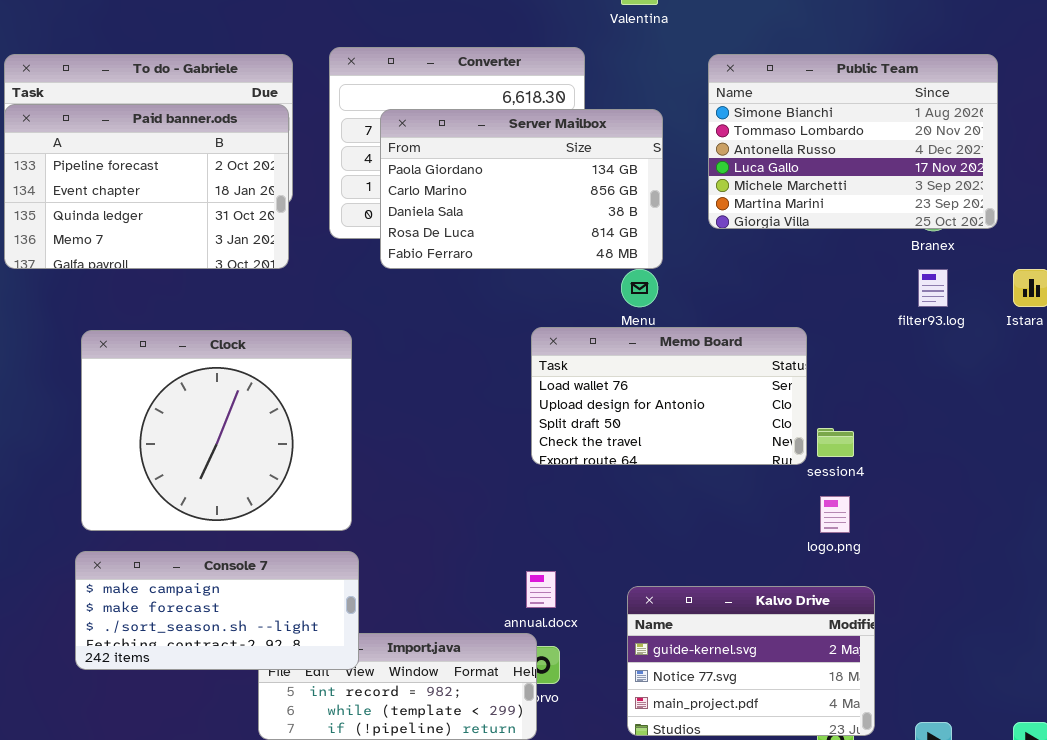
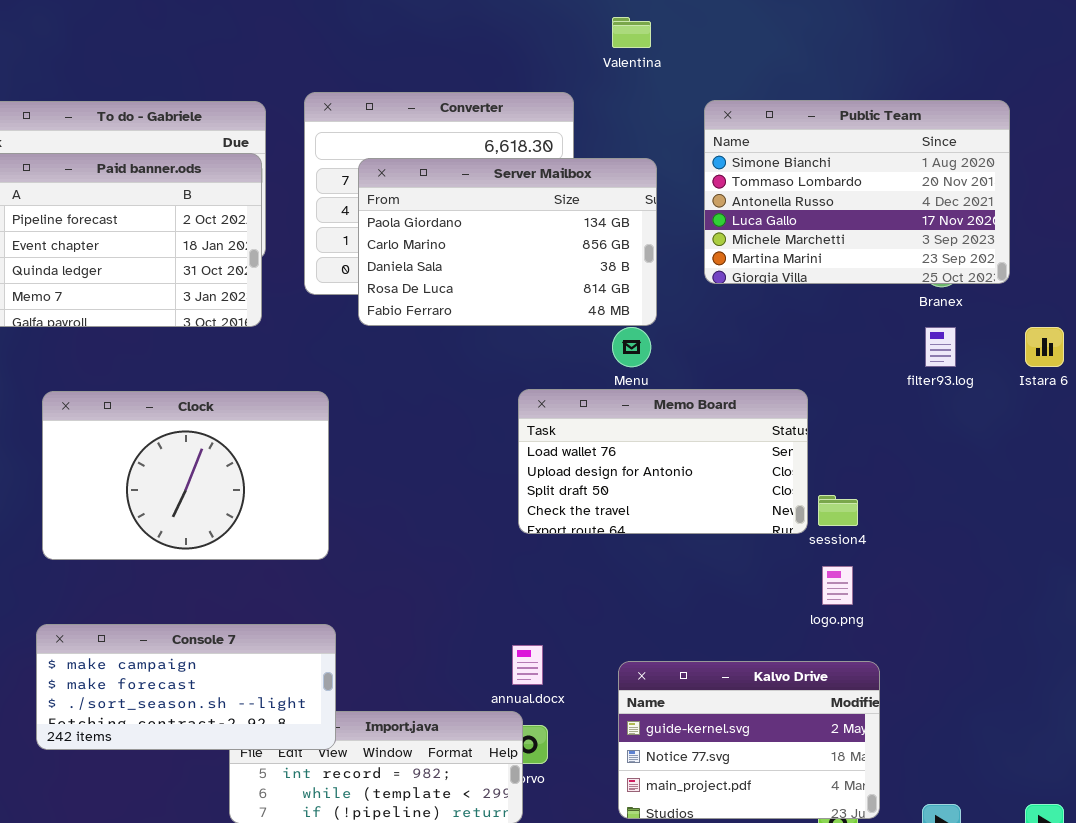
Clock: [81,330,352,531] -> [42,391,329,560], resized

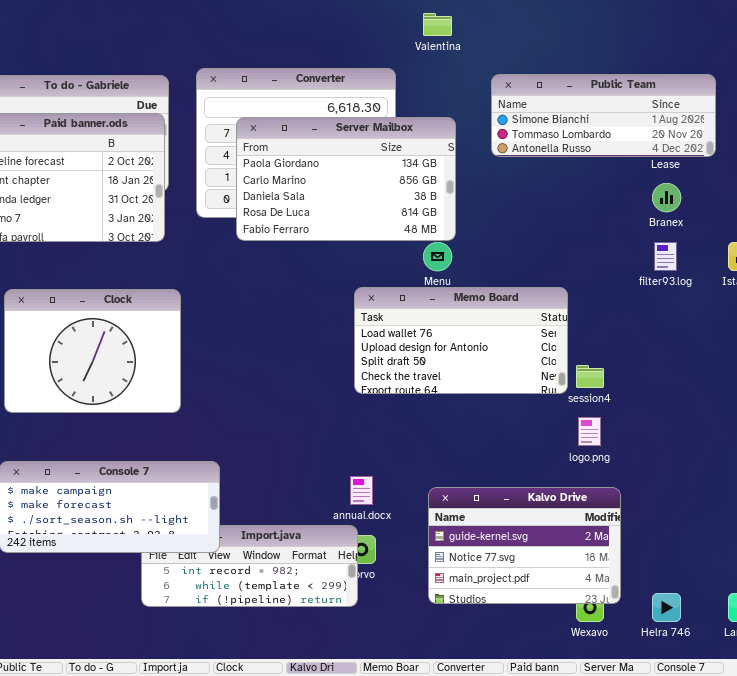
Public Team: [704,100,1010,284] -> [491,74,716,157], resized
Clock: [42,391,329,560] -> [4,289,181,413], resized

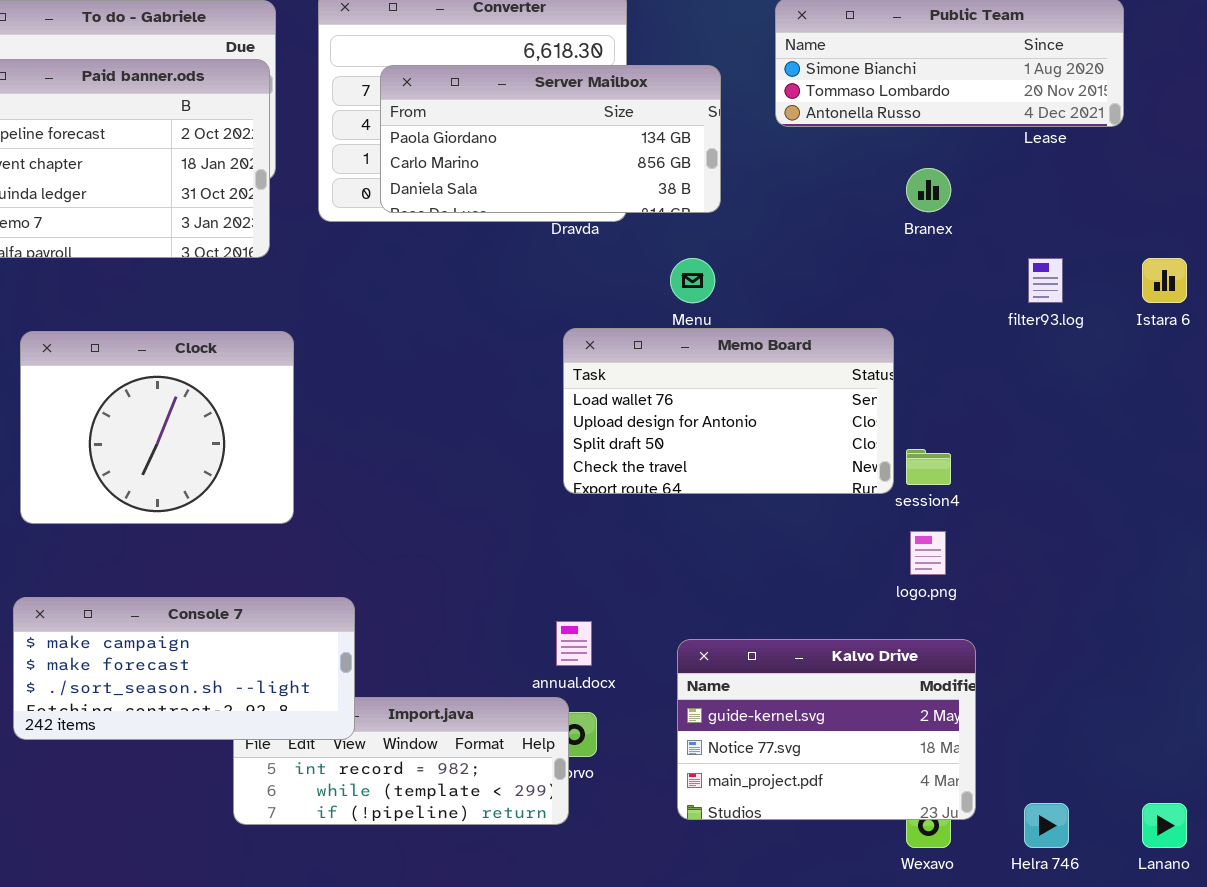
Server Mailbox: [236,117,456,241] -> [380,65,721,213], resized
Branex: [652,183,681,212] -> [906,168,951,212], moved

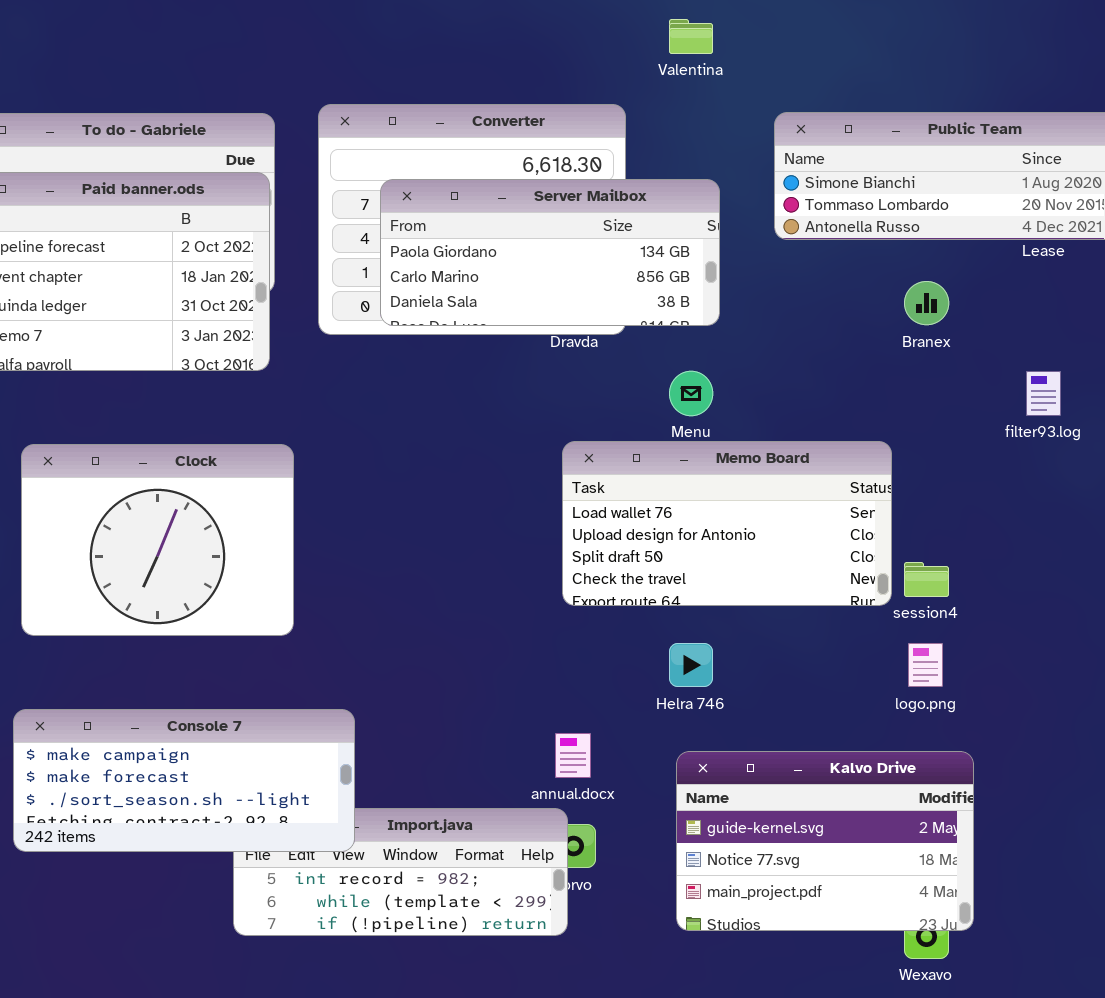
Helra 746: [1024,803,1069,848] -> [669,643,713,687], moved

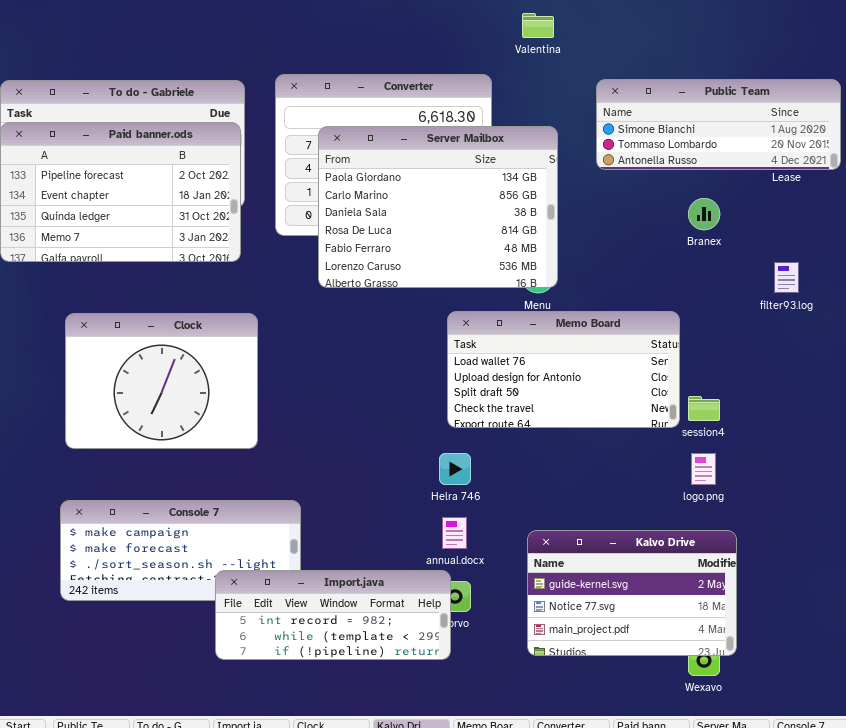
Server Mailbox: [380,179,720,326] -> [318,126,558,288], resized
Helra 746: [669,643,713,687] -> [439,453,471,485], moved
Import.java: [233,808,568,936] -> [215,570,451,660], raised

